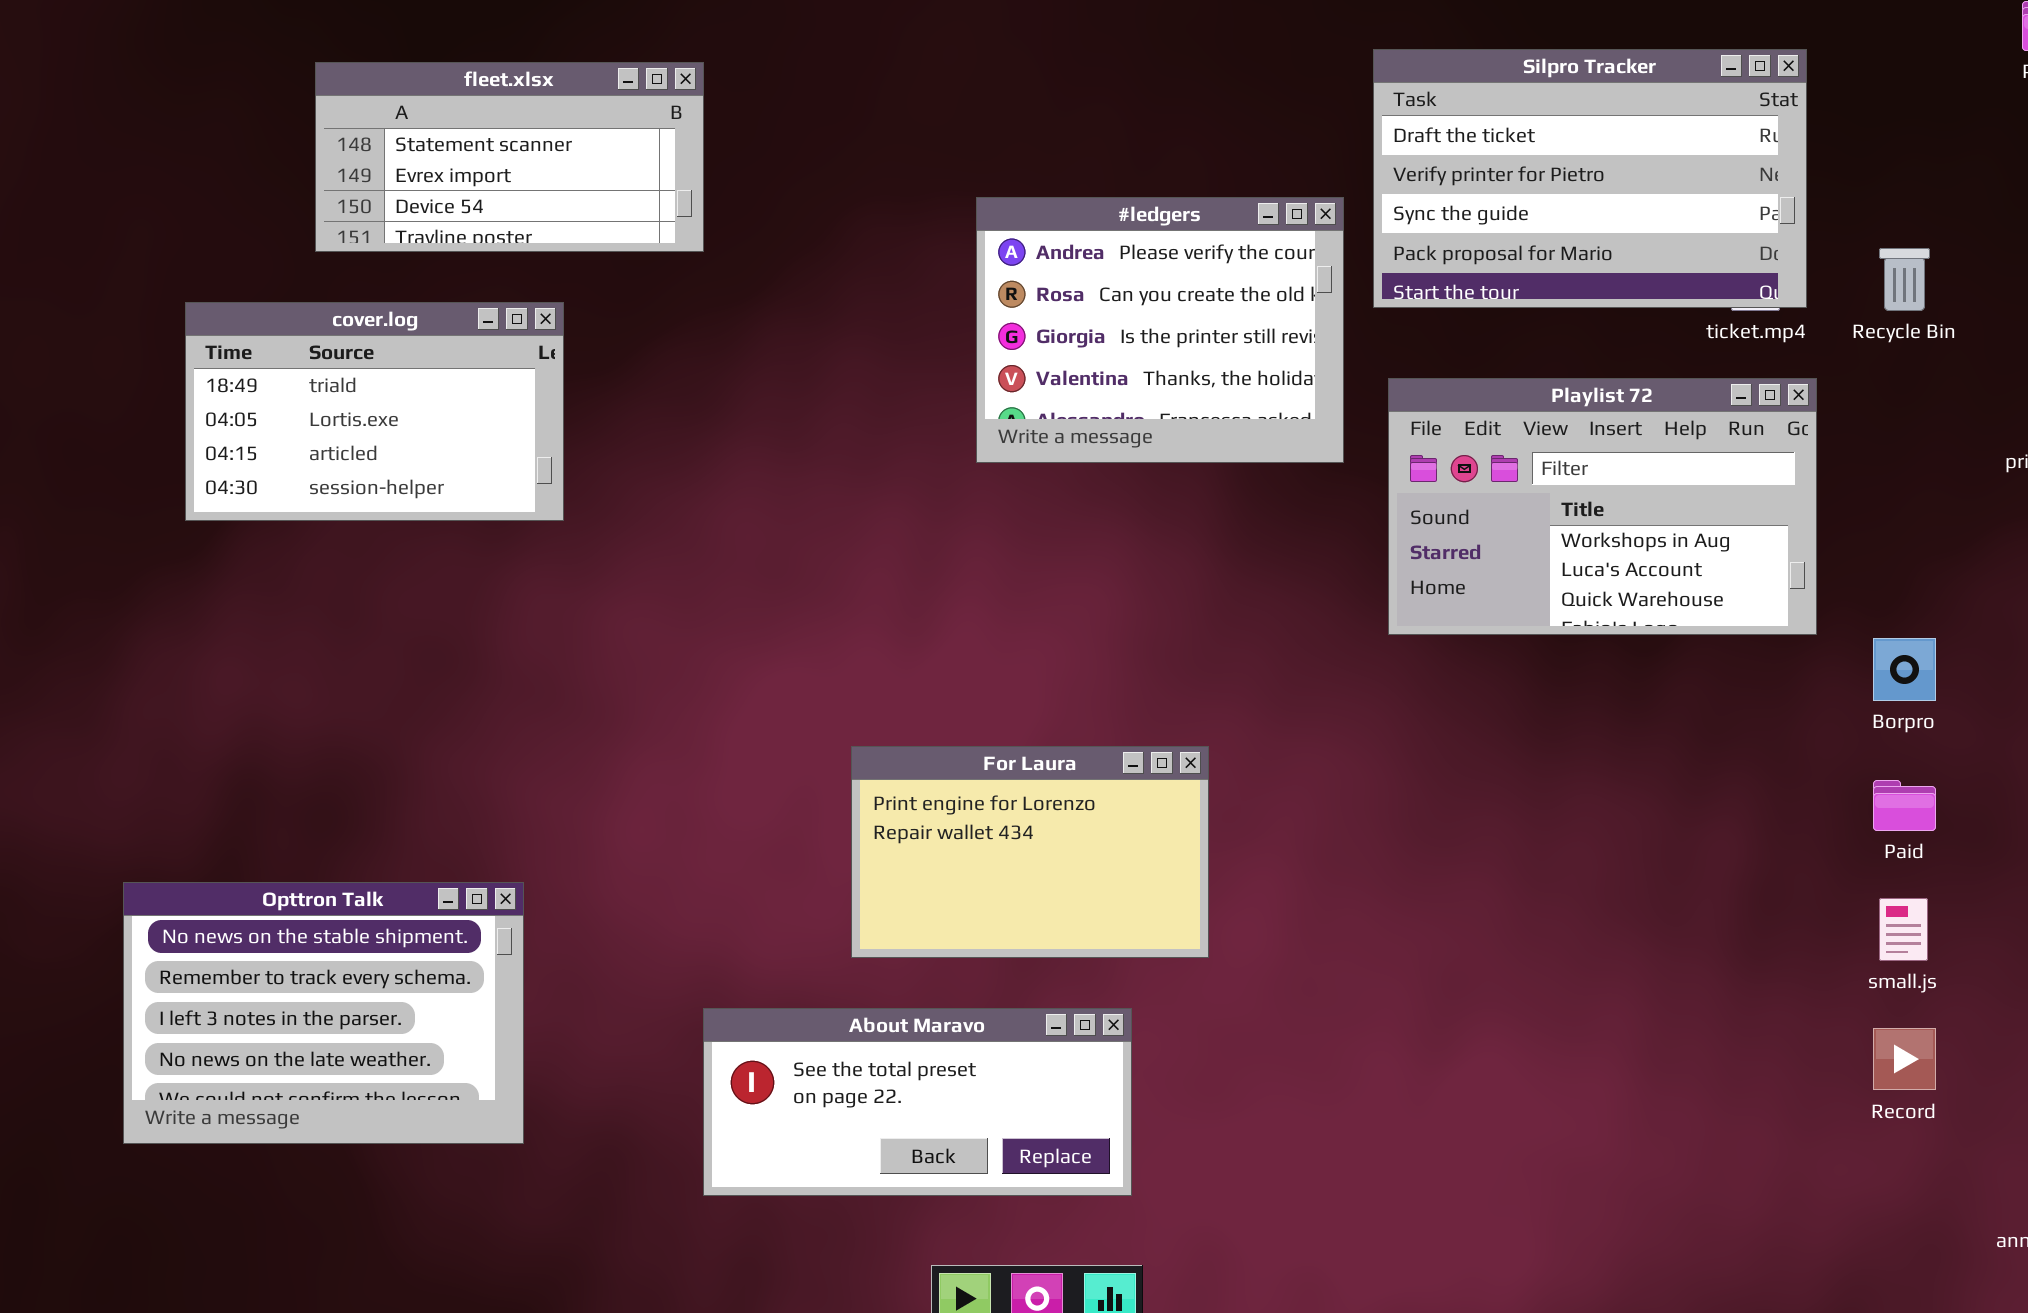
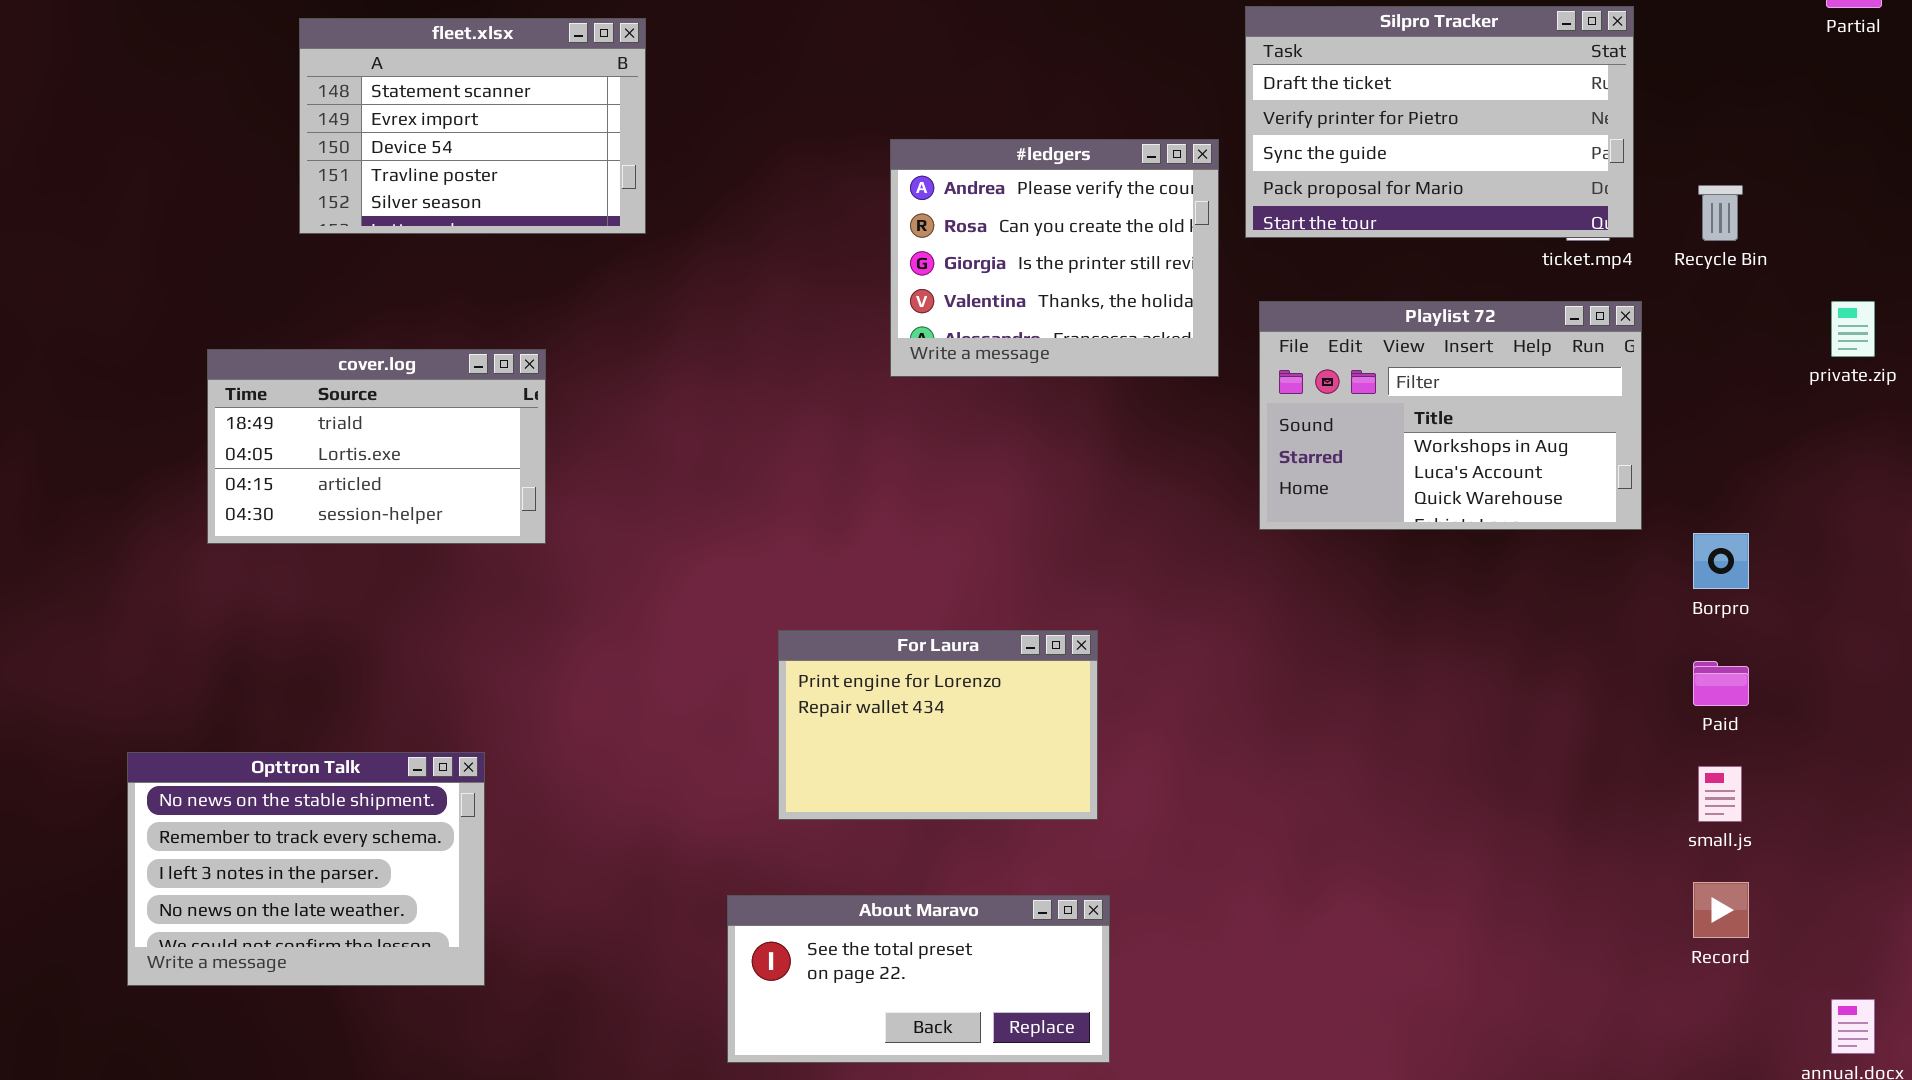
fleet.xlsx: [315,62,704,252] -> [299,18,646,234], resized
cover.log: [185,302,564,521] -> [207,349,546,544], moved
About Maravo: [703,1008,1132,1196] -> [727,895,1110,1063], moved

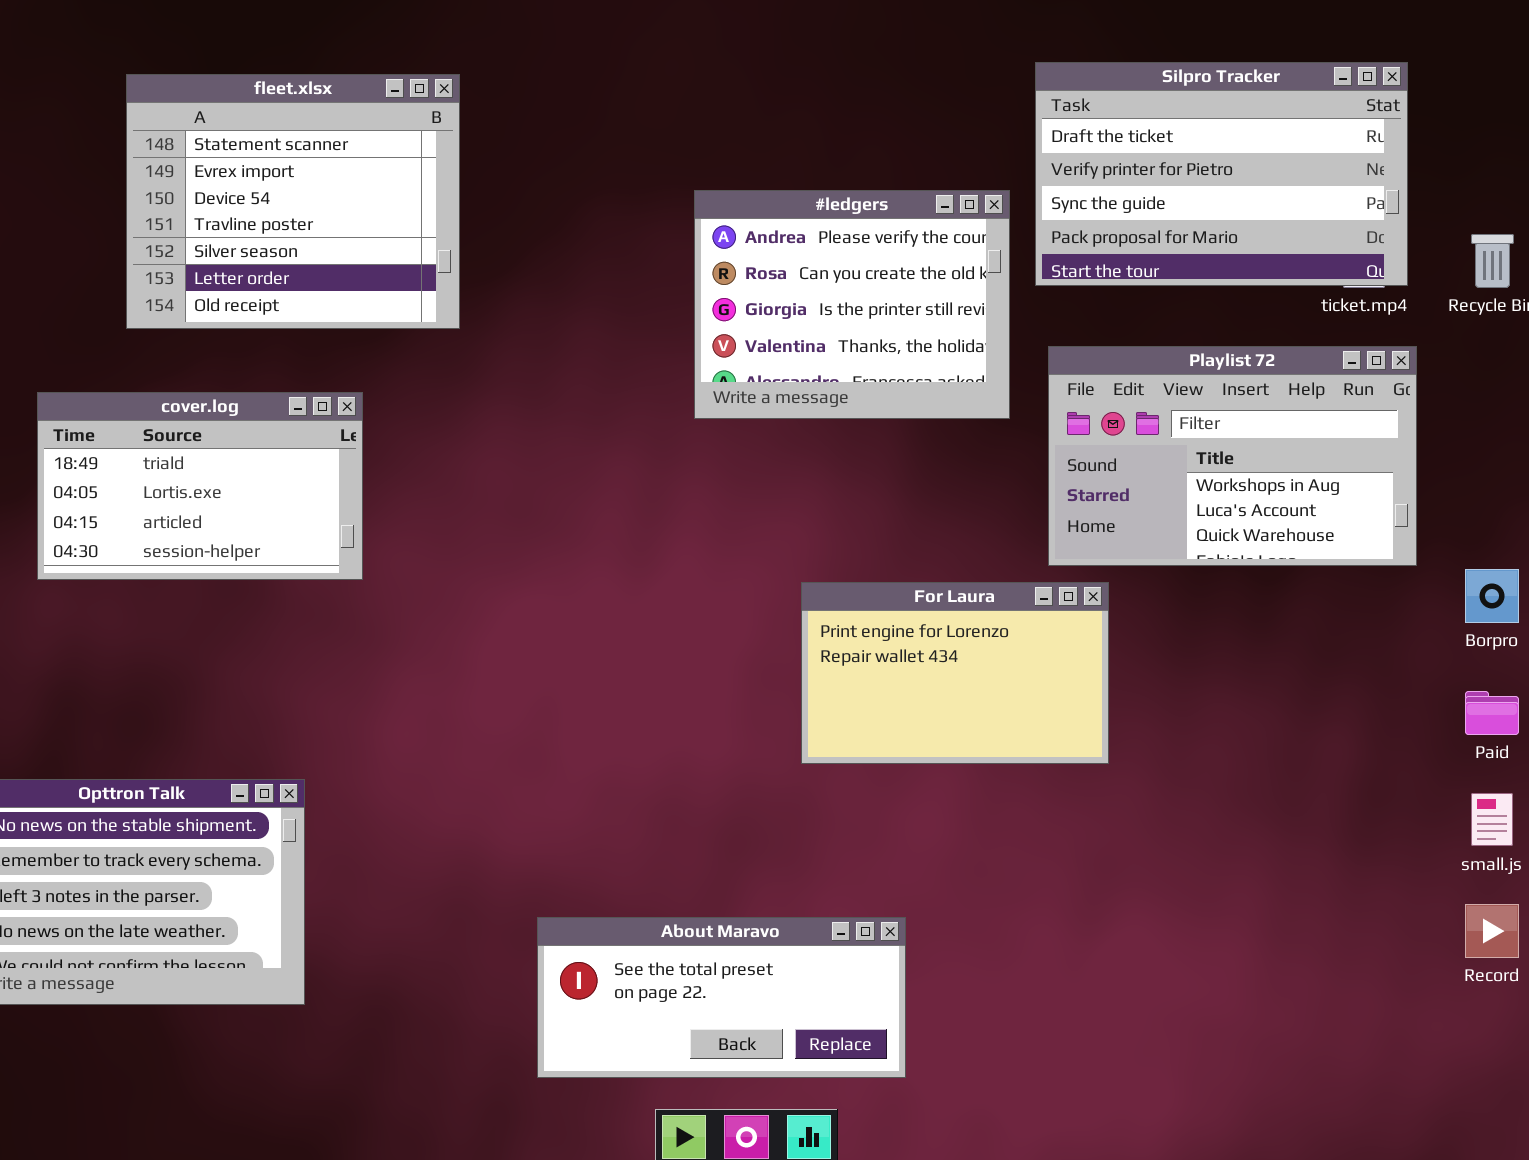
fleet.xlsx: [299,18,646,234] -> [126,74,460,329], resized
For Laura: [778,630,1098,820] -> [801,582,1109,764], moved

